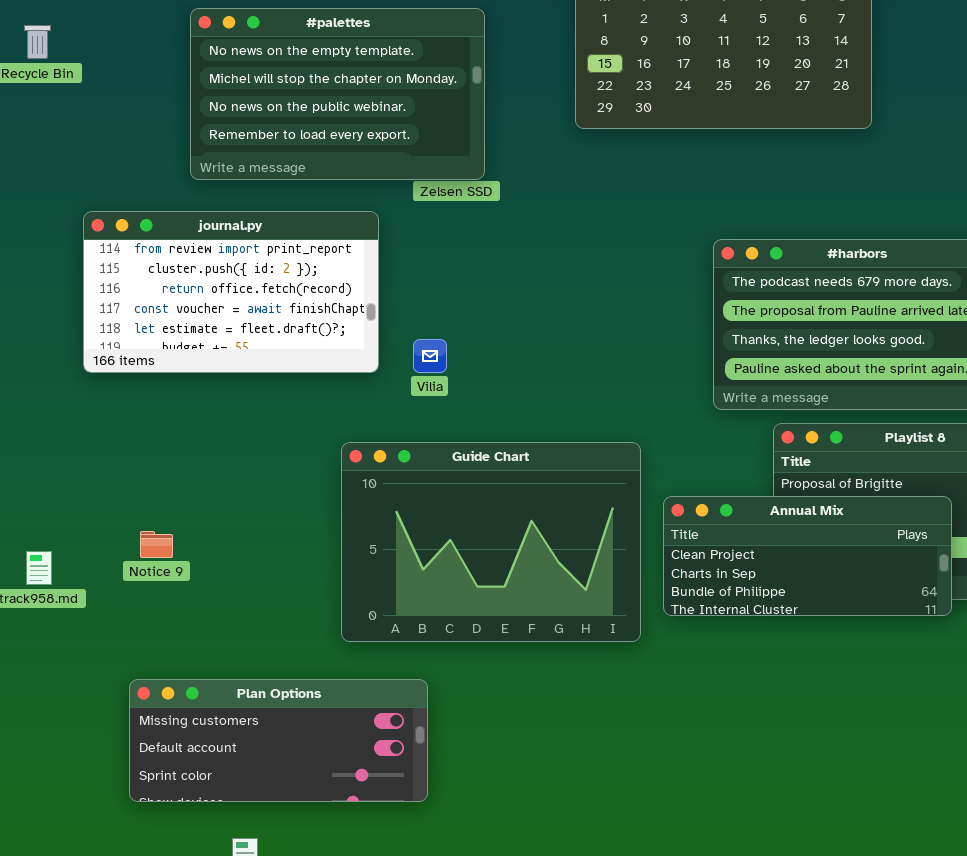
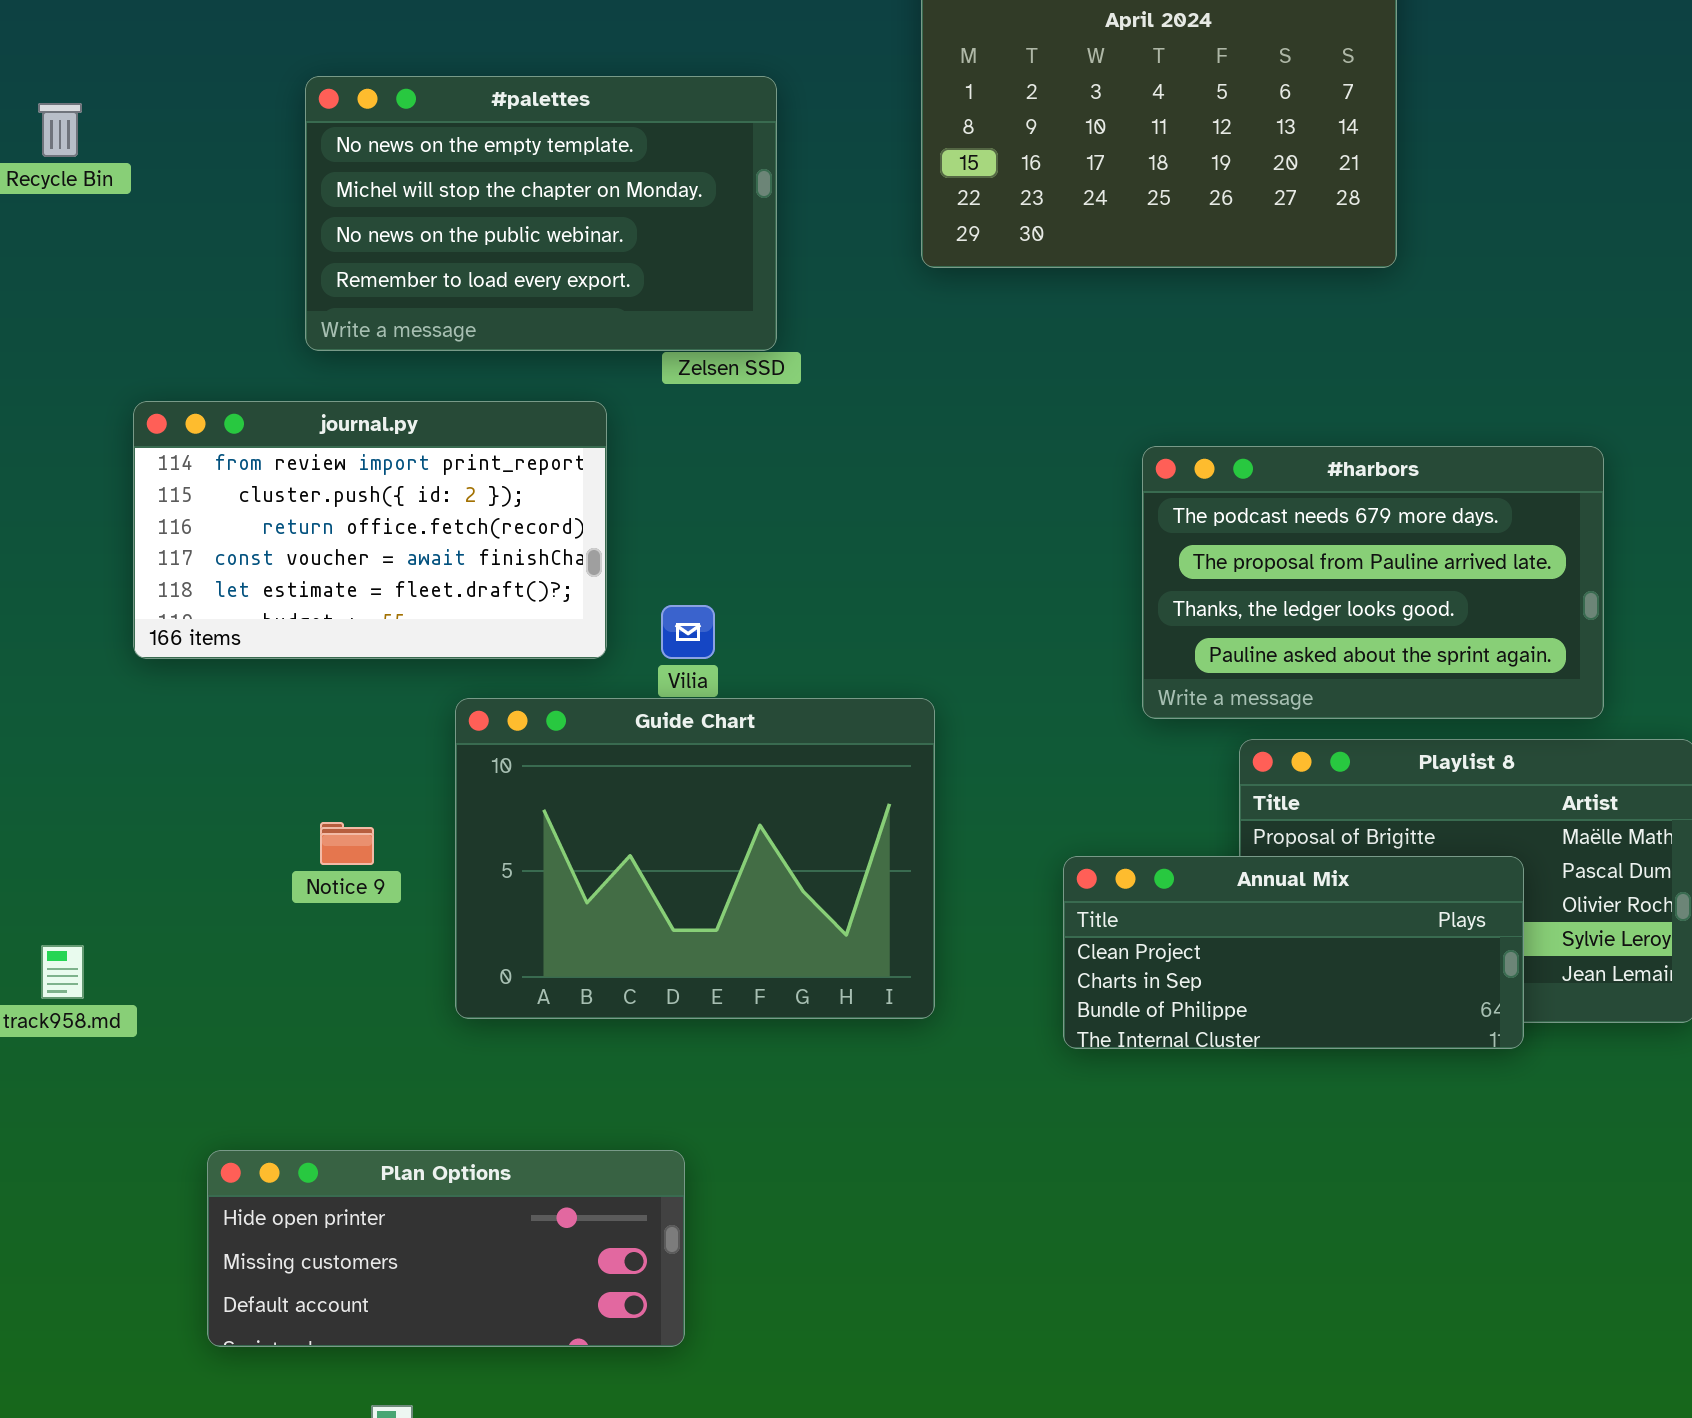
Guide Chart: [341,442,641,642] -> [455,698,935,1019], moved
Notice 9: [140,531,173,558] -> [320,822,374,865], moved
Plan Options: [129,679,428,802] -> [207,1150,685,1347], scrolled up 1 row

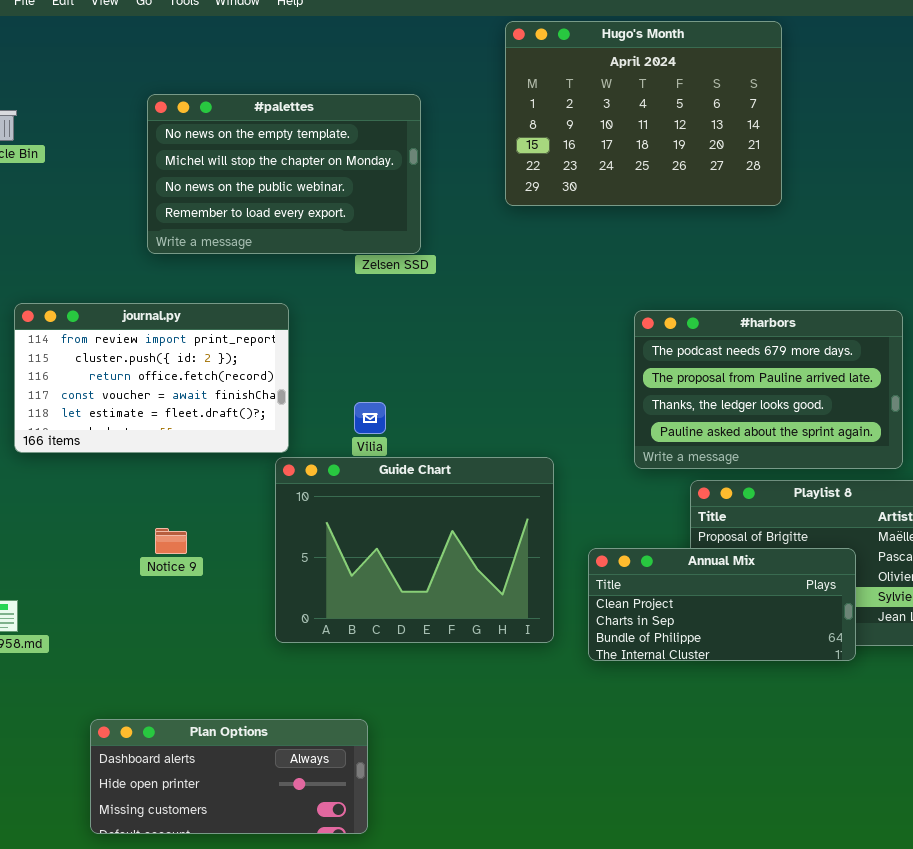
journal.py: [133,401,607,659] -> [14,303,289,453], moved
Guide Chart: [455,698,935,1019] -> [275,457,554,643], moved
Plan Options: [207,1150,685,1347] -> [90,719,368,834], scrolled up 1 row

